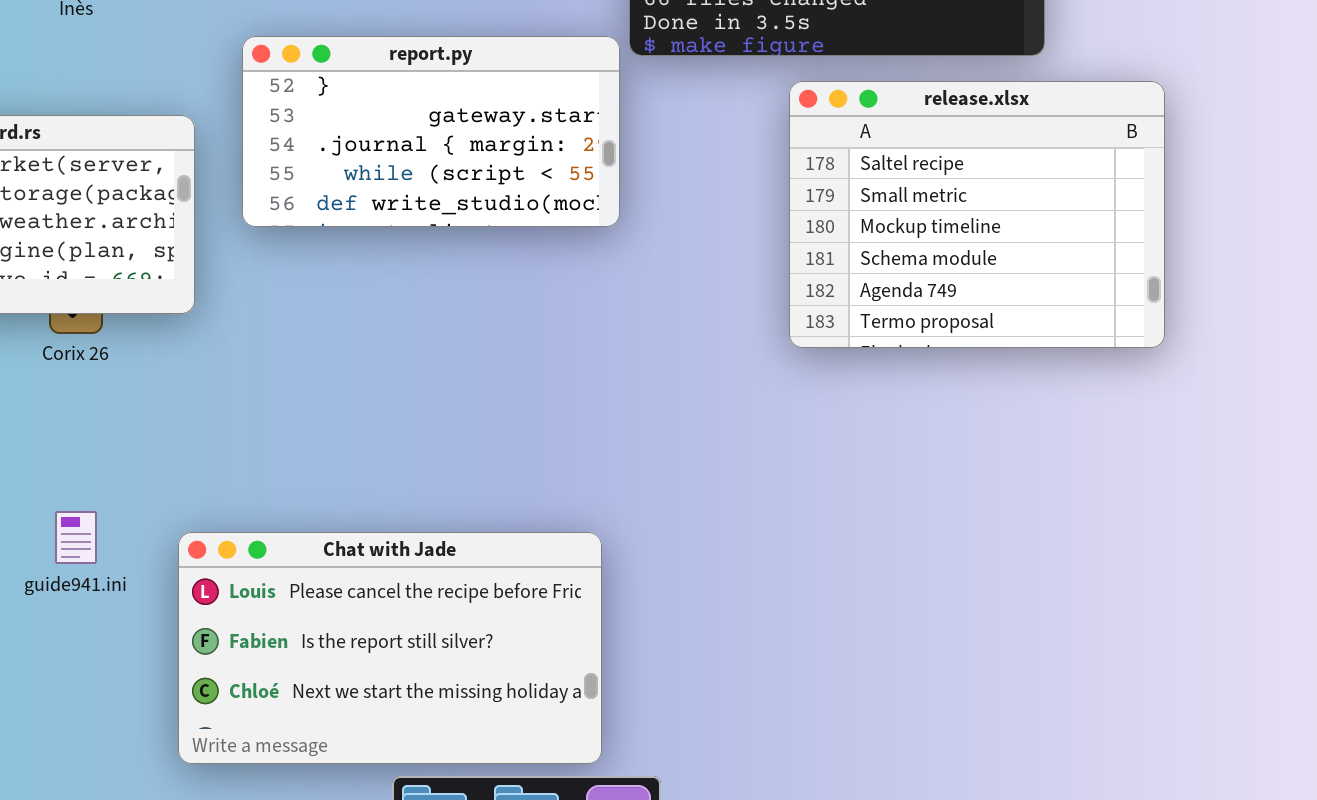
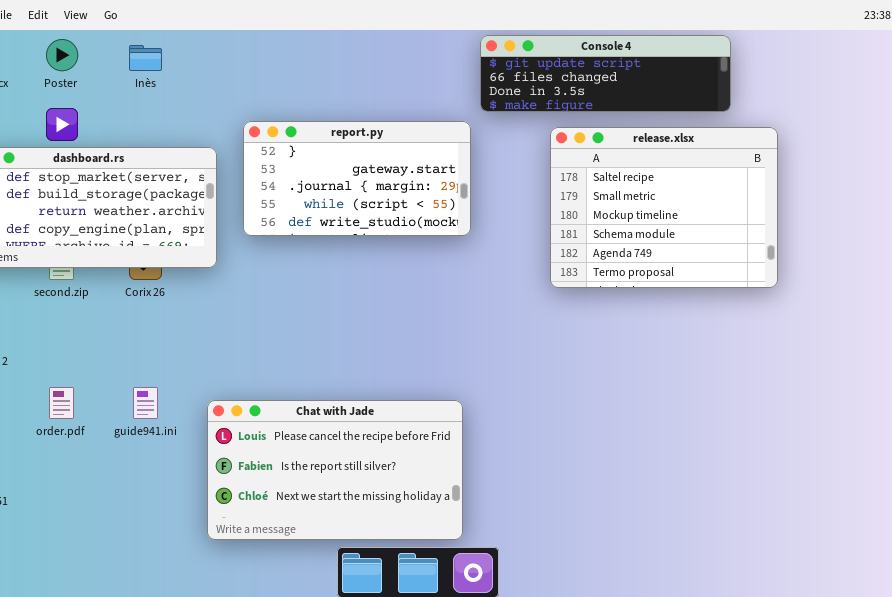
report.py: [242,36,620,227] -> [243,121,471,236], moved
release.xlsx: [789,81,1165,348] -> [550,127,778,288], moved

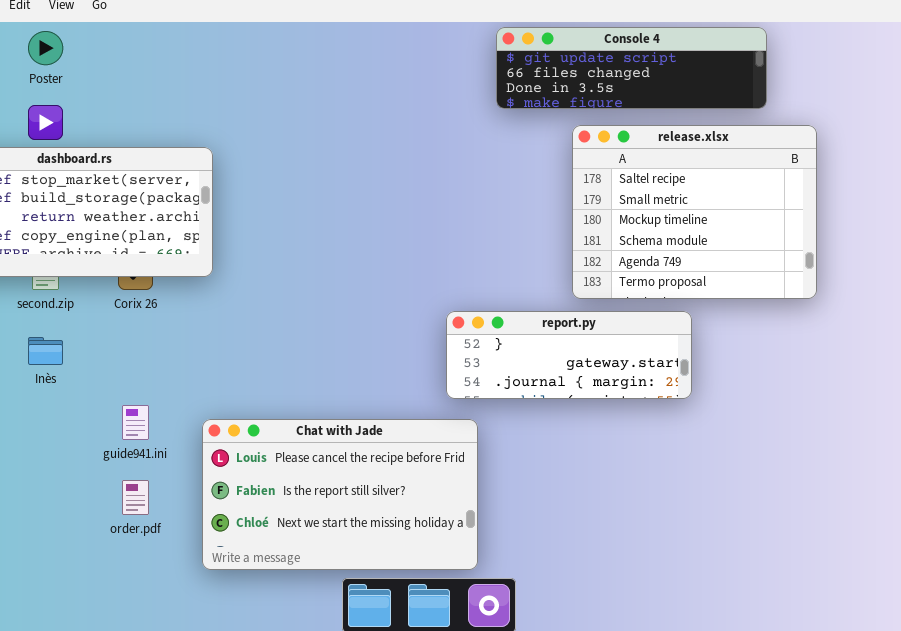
Inès: [129,45,162,71] -> [28,337,63,365], moved
report.py: [243,121,471,236] -> [446,311,692,399], moved, resized
order.pdf: [49,387,74,419] -> [122,480,149,515], moved

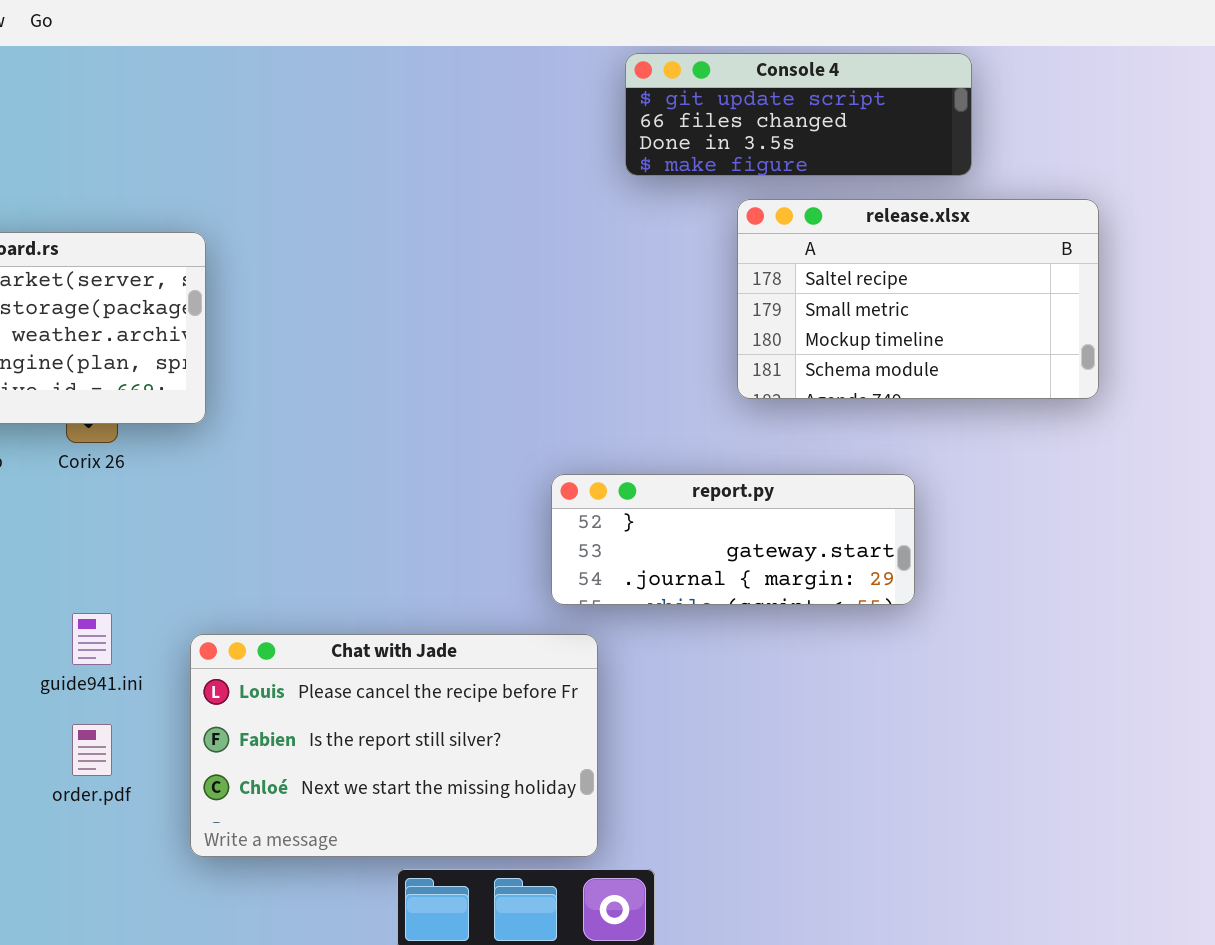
Console 4: [496,27,767,109] -> [625,53,972,176], resized
release.xlsx: [572,125,817,299] -> [737,199,1099,399], resized

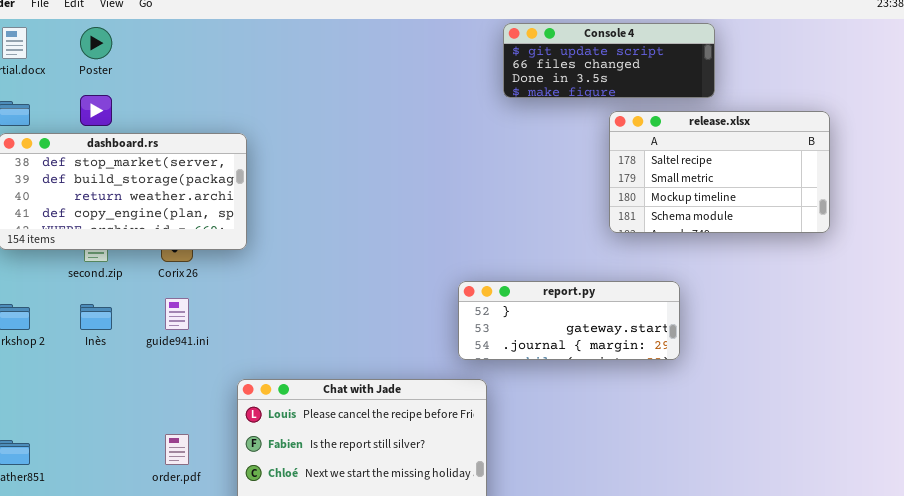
release.xlsx: [737,199,1099,399] -> [609,111,830,233], moved
guide941.ini: [72,613,112,665] -> [165,298,189,330], moved

